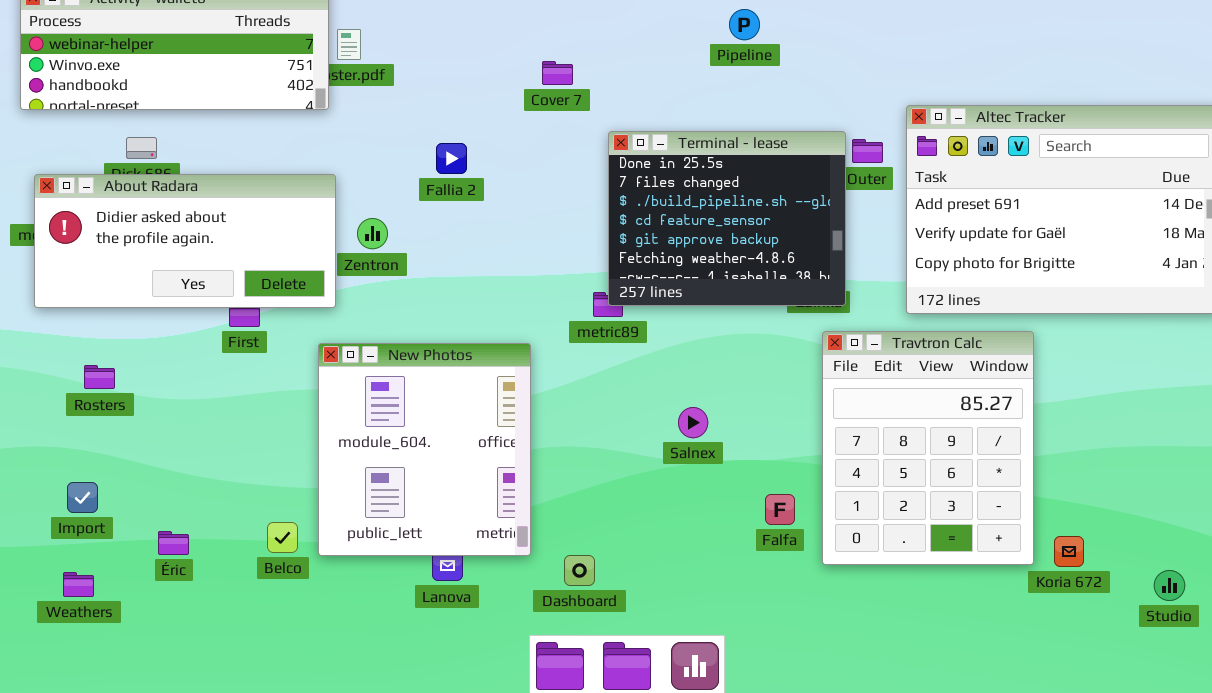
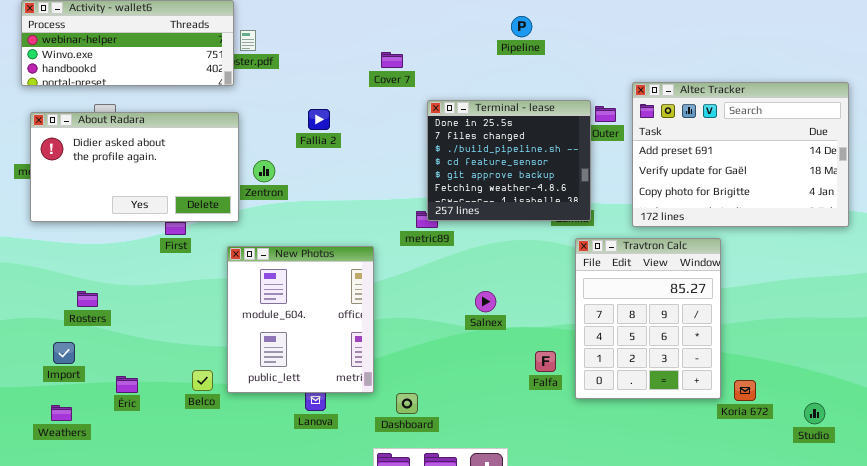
About Radara: [34,174,336,308] -> [30,112,239,222], resized
Rosters: [84,365,115,389] -> [77,291,98,307], moved

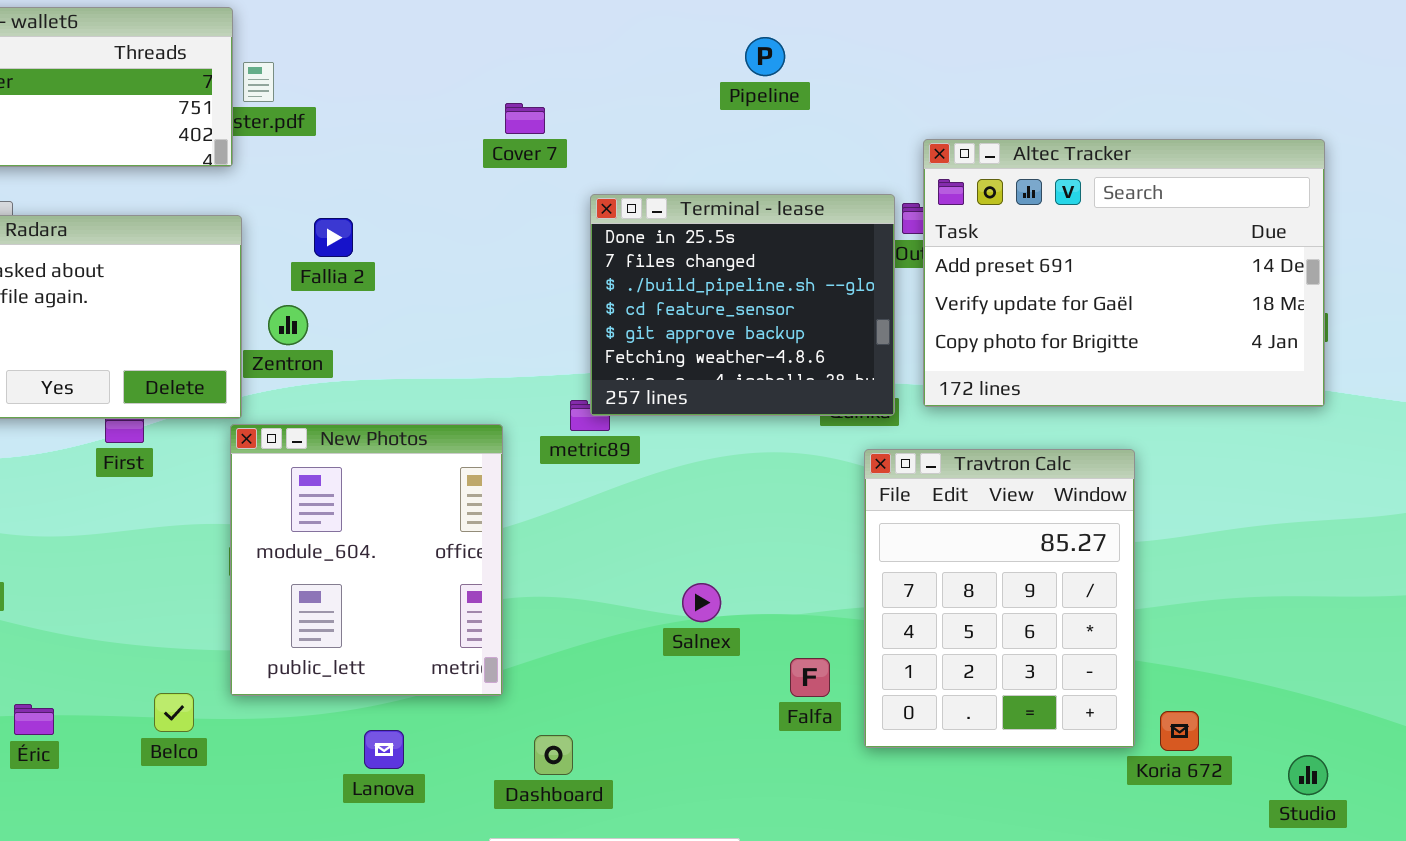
Altec Tracker: [632,82,849,227] -> [923,139,1325,407], moved
Fallia 2: [308,109,330,130] -> [314,218,353,257], moved
New Photos: [227,246,374,393] -> [230,424,503,696], moved
Salnex: [475,291,496,312] -> [682,583,721,622], moved

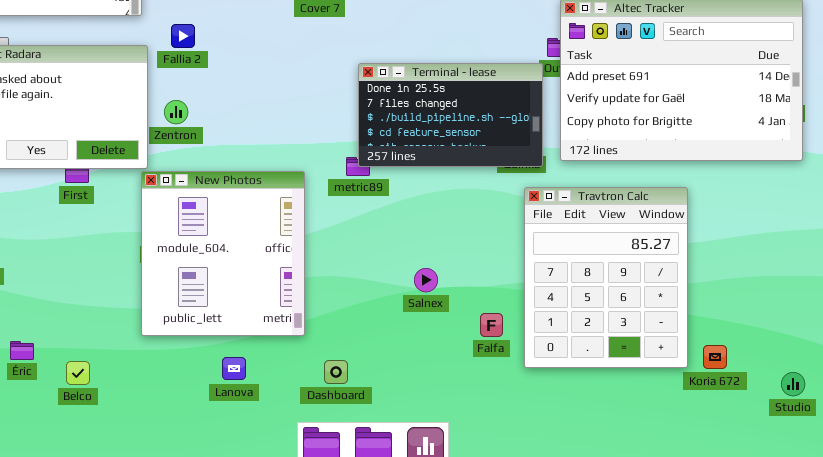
Terminal - lease: [590,194,895,416] -> [358,63,543,167], resized
Fallia 2: [314,218,353,257] -> [171,24,195,48], moved
Belco: [154,693,194,732] -> [66,361,90,385], moved

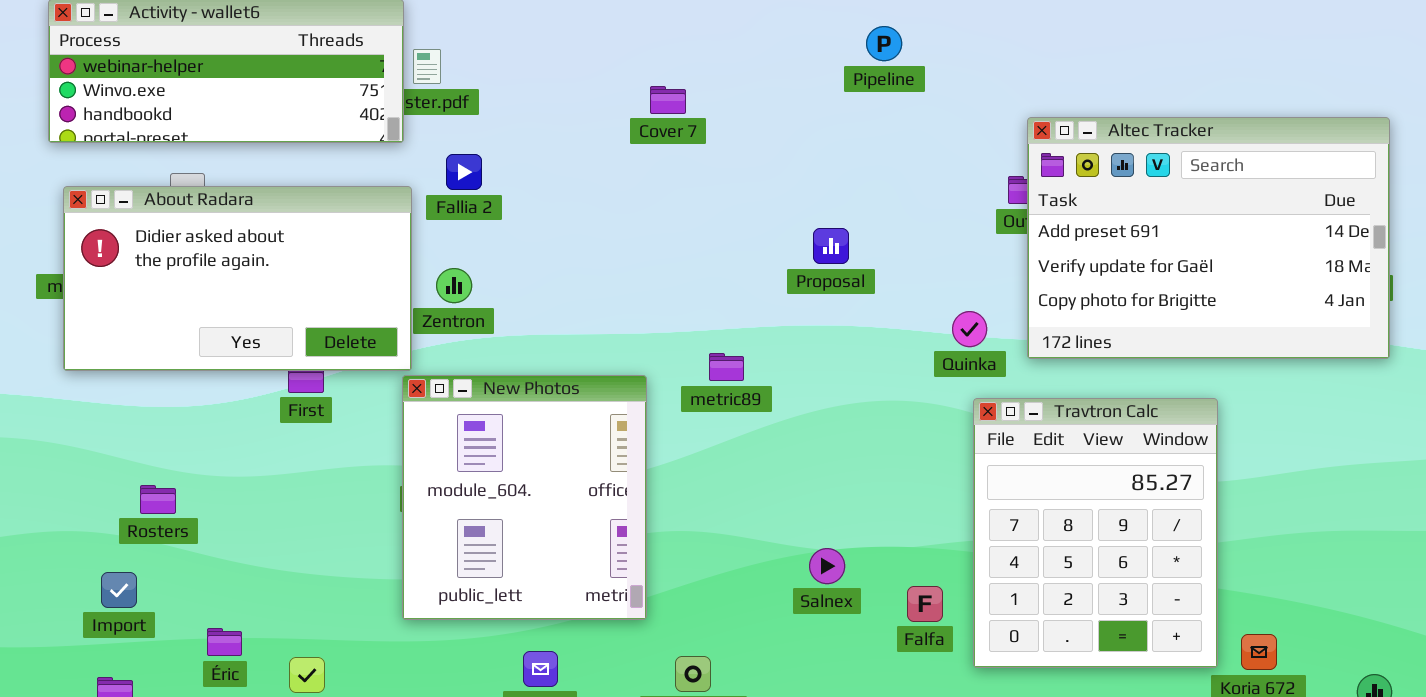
Terminal - lease: [358,63,543,167] -> none, closed
Salnex: [414,268,438,292] -> [809,548,845,584], moved

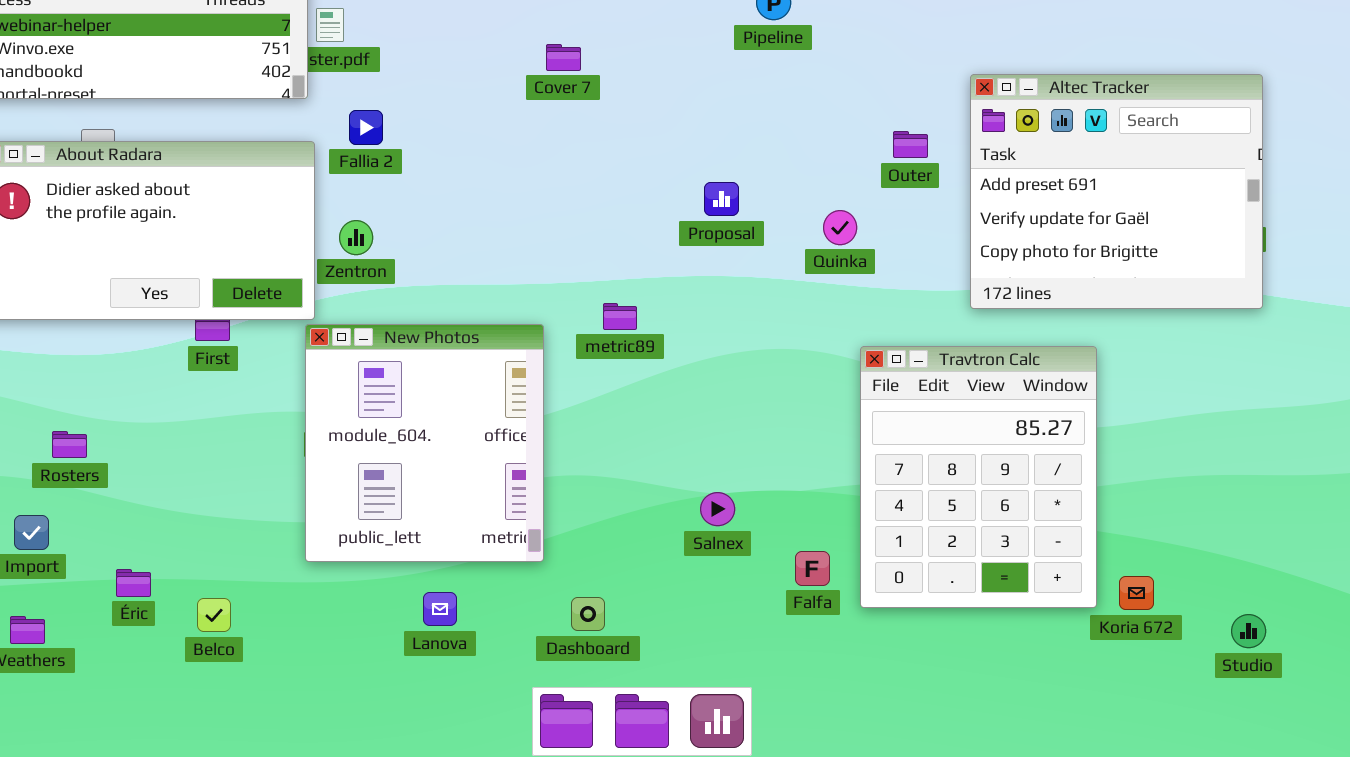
Altec Tracker: [1027,117,1390,359] -> [970,74,1263,309], resized
Quinka: [952,311,987,347] -> [823,210,857,245], moved
Falfa: [907,586,943,622] -> [795,551,830,586], moved

